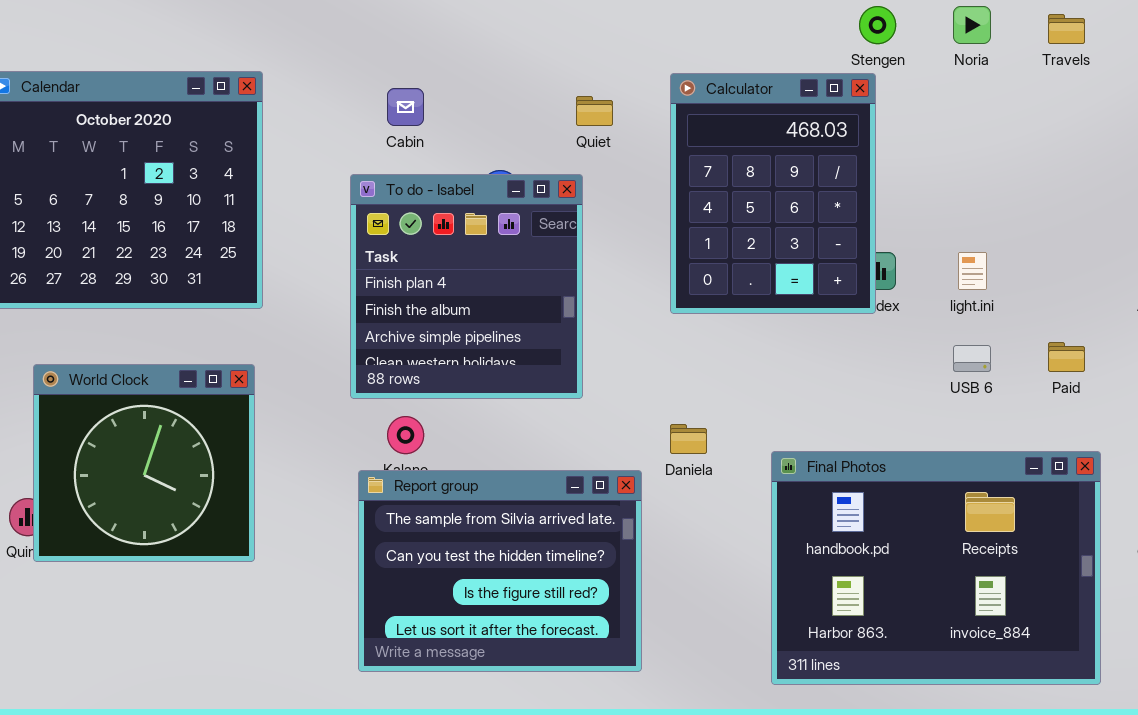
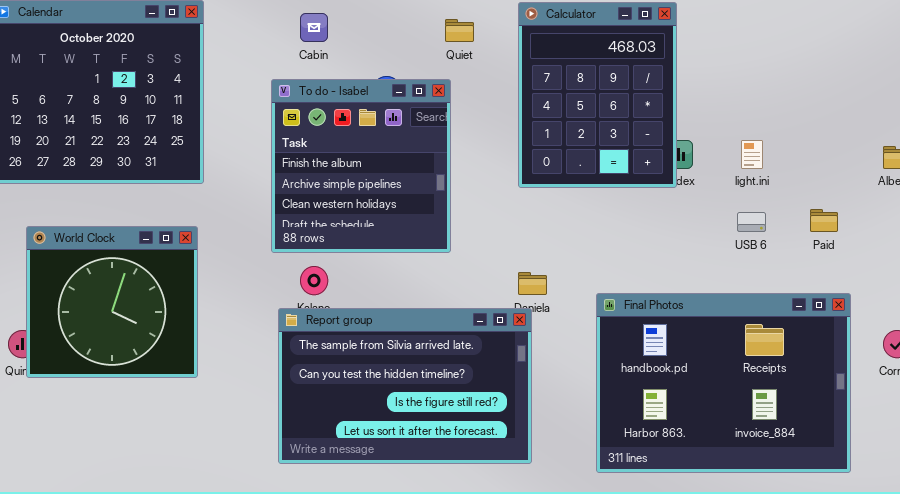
To do - Isabel: [350,174,583,399] -> [271,79,451,253], scrolled down 1 row
Report group: [358,470,642,672] -> [278,308,532,464], resized

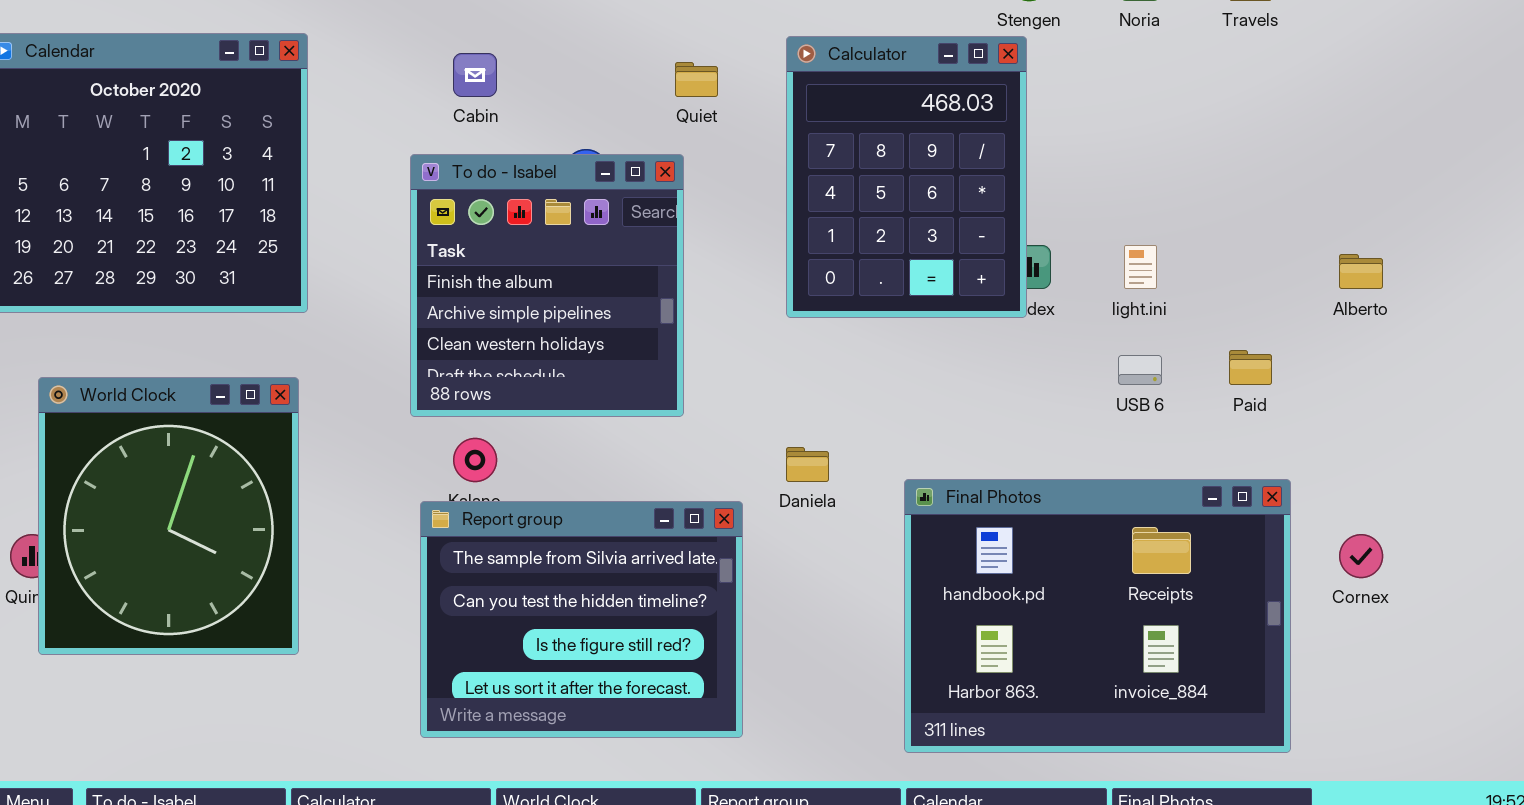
World Clock: [26,226,198,378] -> [38,377,299,655], resized
Report group: [278,308,532,464] -> [420,501,743,738], resized

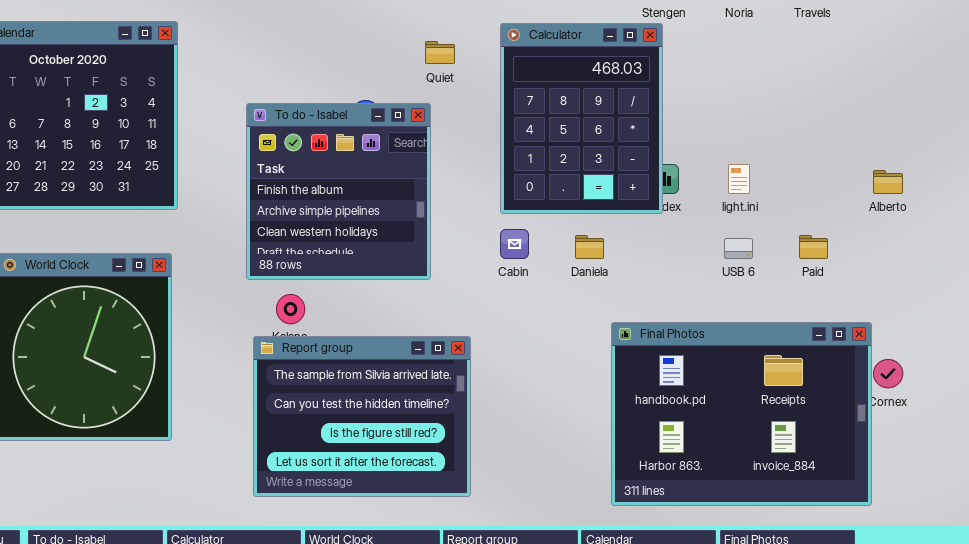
Cabin: [453,53,497,97] -> [500,229,529,259], moved
Daniela: [786,447,829,482] -> [575,235,604,259], moved
Final Photos: [904,479,1291,753] -> [611,322,872,506], moved

